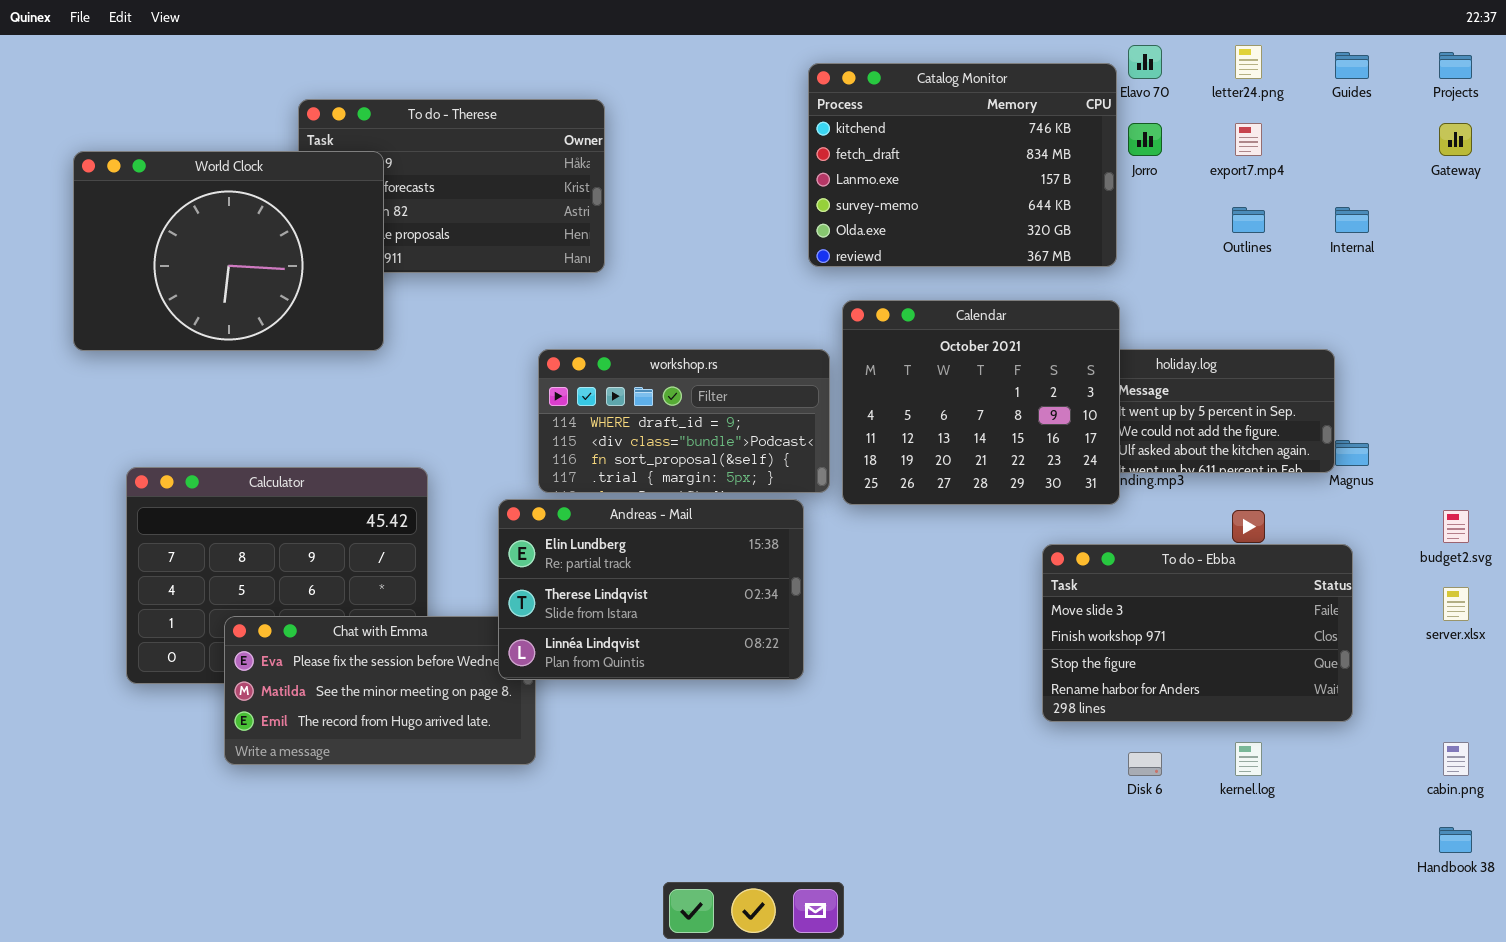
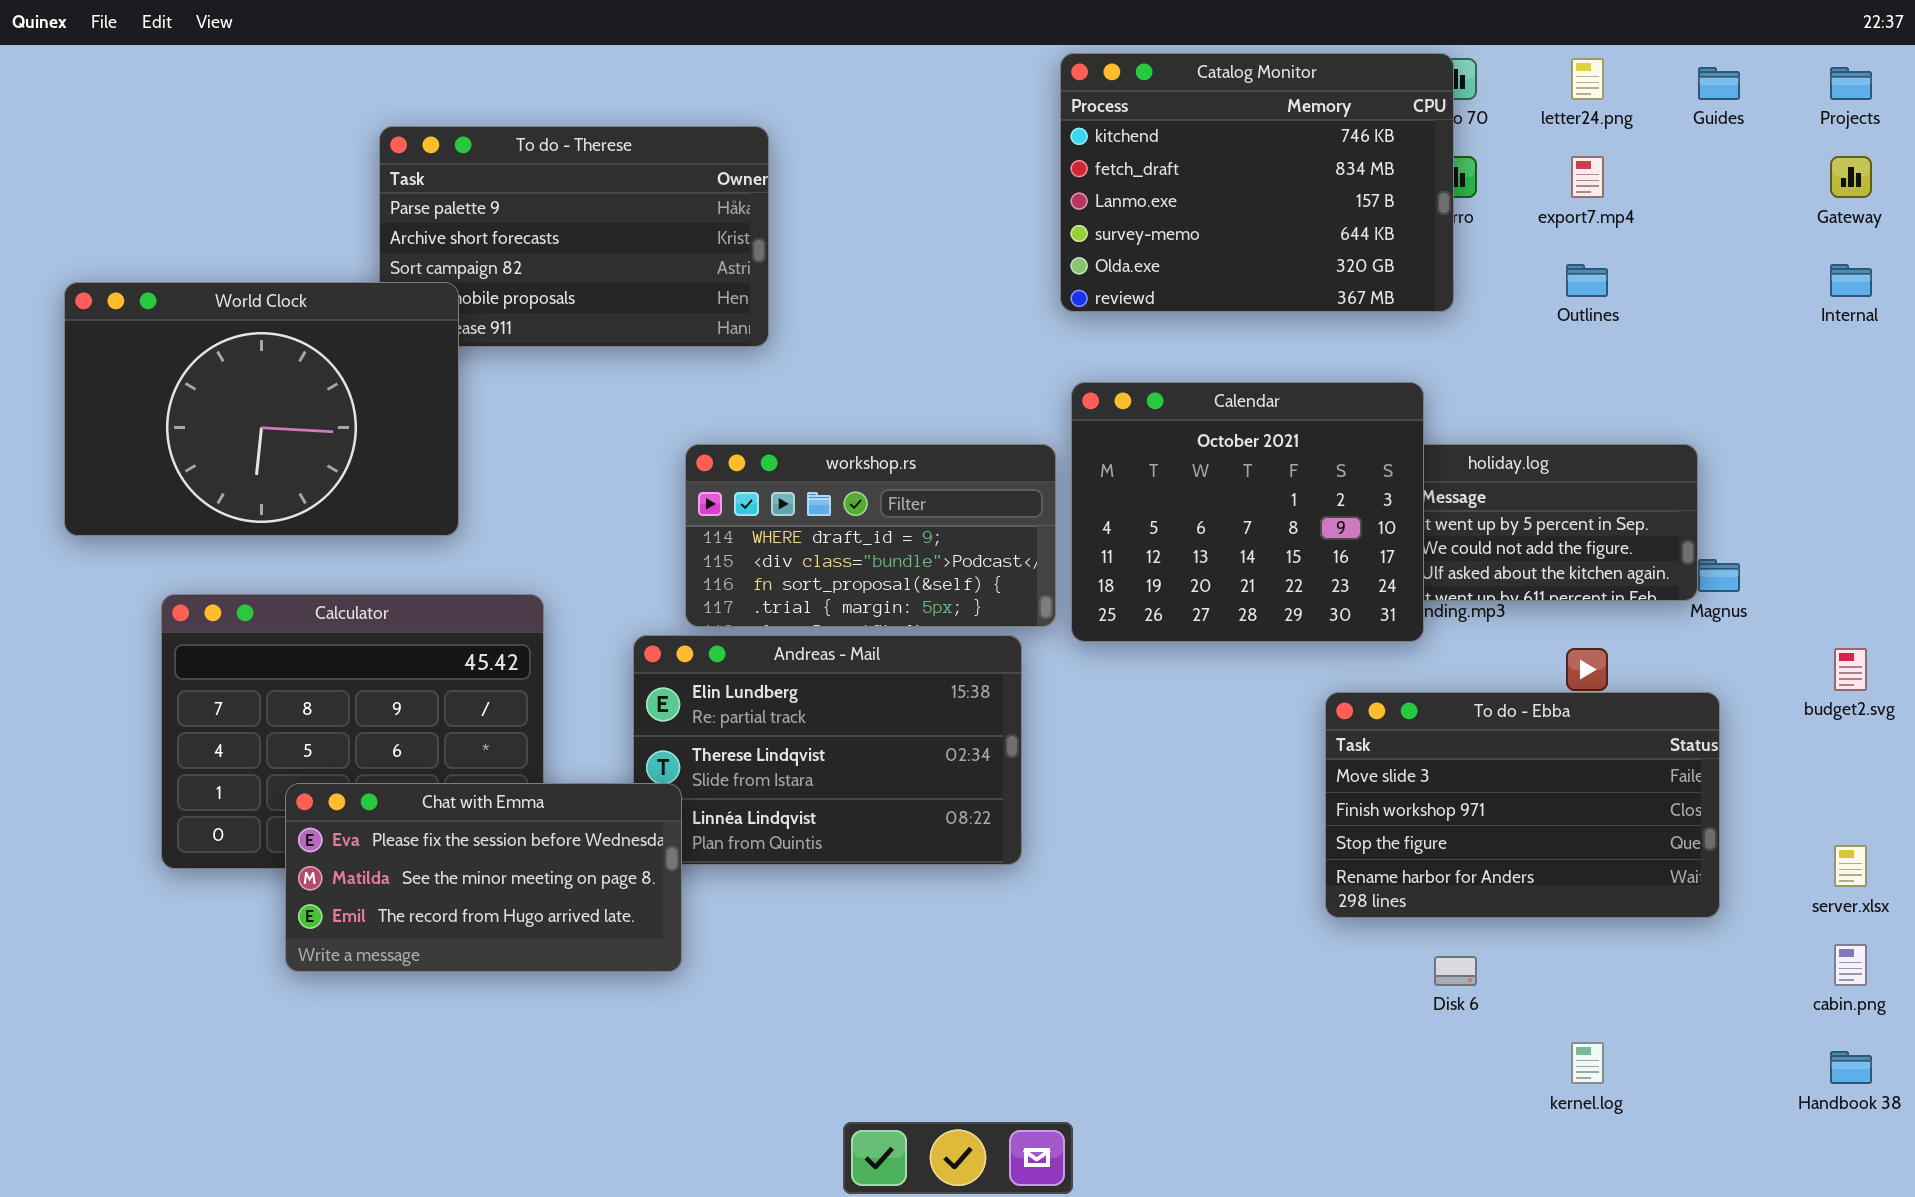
Catalog Monitor: [808,63,1117,267] -> [1060,53,1454,312], moved
World Clock: [73,151,384,351] -> [64,282,459,536], moved
Internal: [1335,207,1369,233] -> [1830,264,1872,297], moved
server.xlsx: [1443,587,1469,621] -> [1834,845,1867,887], moved
Chat with Emma: [224,616,536,765] -> [285,783,682,972], raised
kernel.log: [1235,742,1262,776] -> [1571,1042,1604,1084], moved

